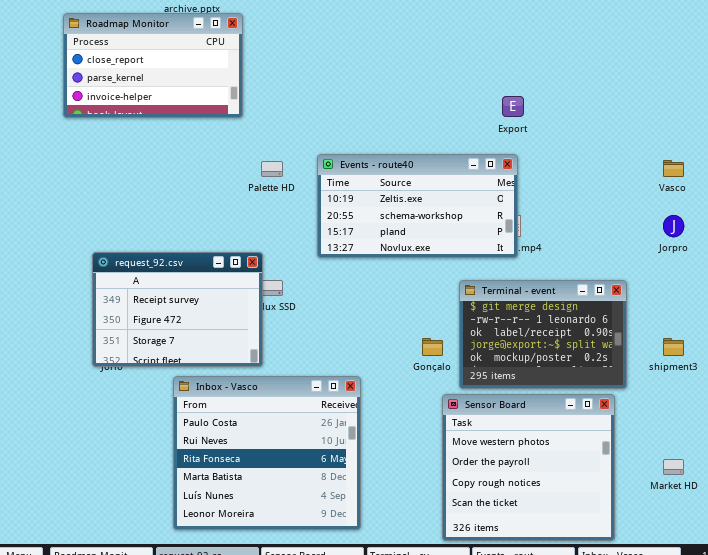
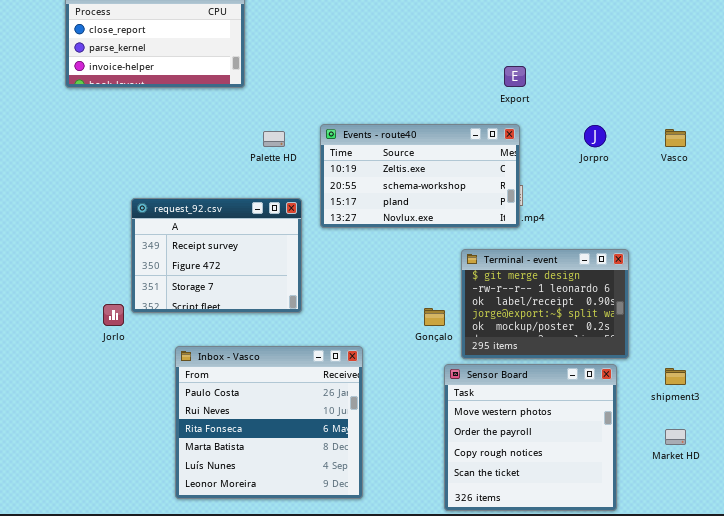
Jorpro: [663,215,684,237] -> [584,125,606,147], moved
request_92.csv: [92,252,263,367] -> [131,198,302,313], moved
shipment3: [663,338,684,356] -> [665,368,686,385], moved

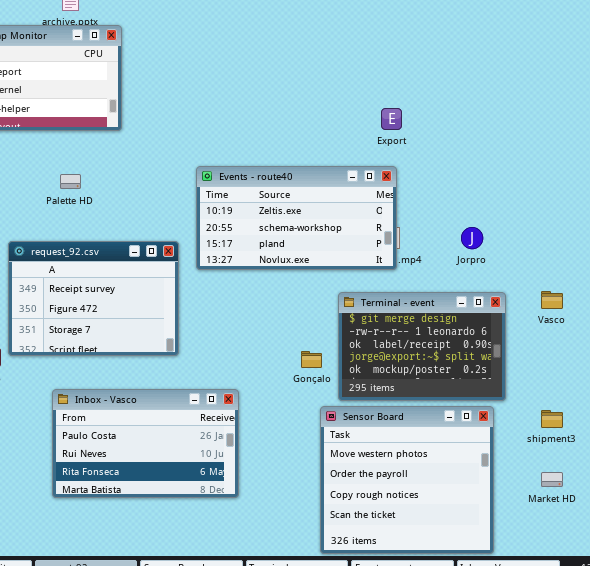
Jorpro: [584,125,606,147] -> [461,227,483,249], moved
Vasco: [665,129,686,147] -> [541,291,563,309], moved
Palette HD: [263,131,285,147] -> [60,174,81,189], moved
Inbox - Vasco: [175,346,363,499] -> [52,389,239,498], resized

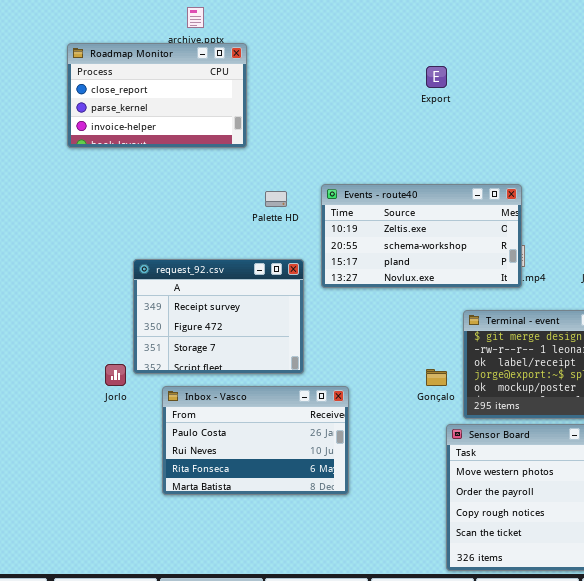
Export: [381,108,402,130] -> [426,66,447,88], moved
Palette HD: [60,174,81,189] -> [265,191,287,207], moved
Inbox - Vasco: [52,389,239,498] -> [162,386,349,495], moved

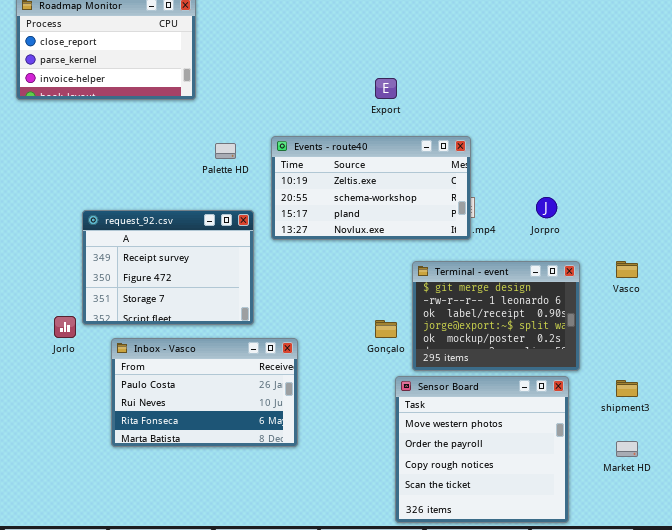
Export: [426,66,447,88] -> [375,78,397,99], moved

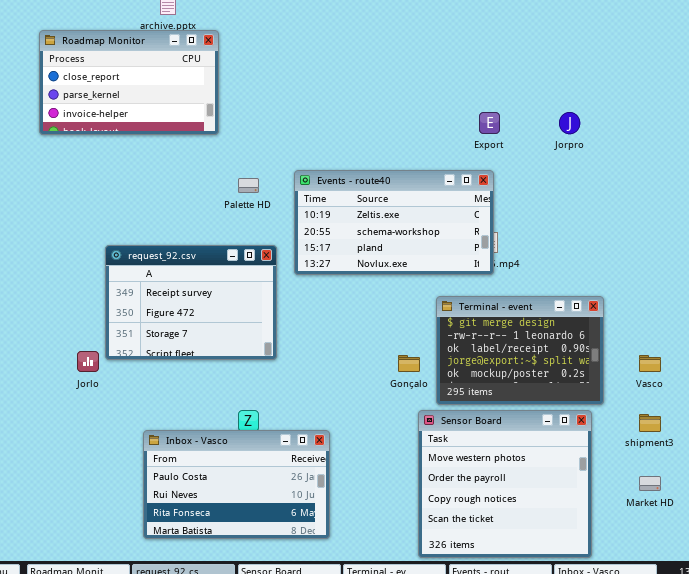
Export: [375,78,397,99] -> [479,112,500,134], moved
Jorpro: [536,197,557,218] -> [559,112,580,134], moved
Vasco: [616,261,638,278] -> [639,355,661,372], moved
Inbox - Vasco: [111,338,298,447] -> [143,430,330,539], moved

